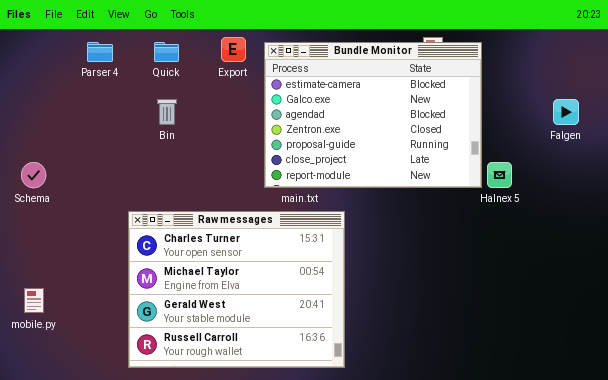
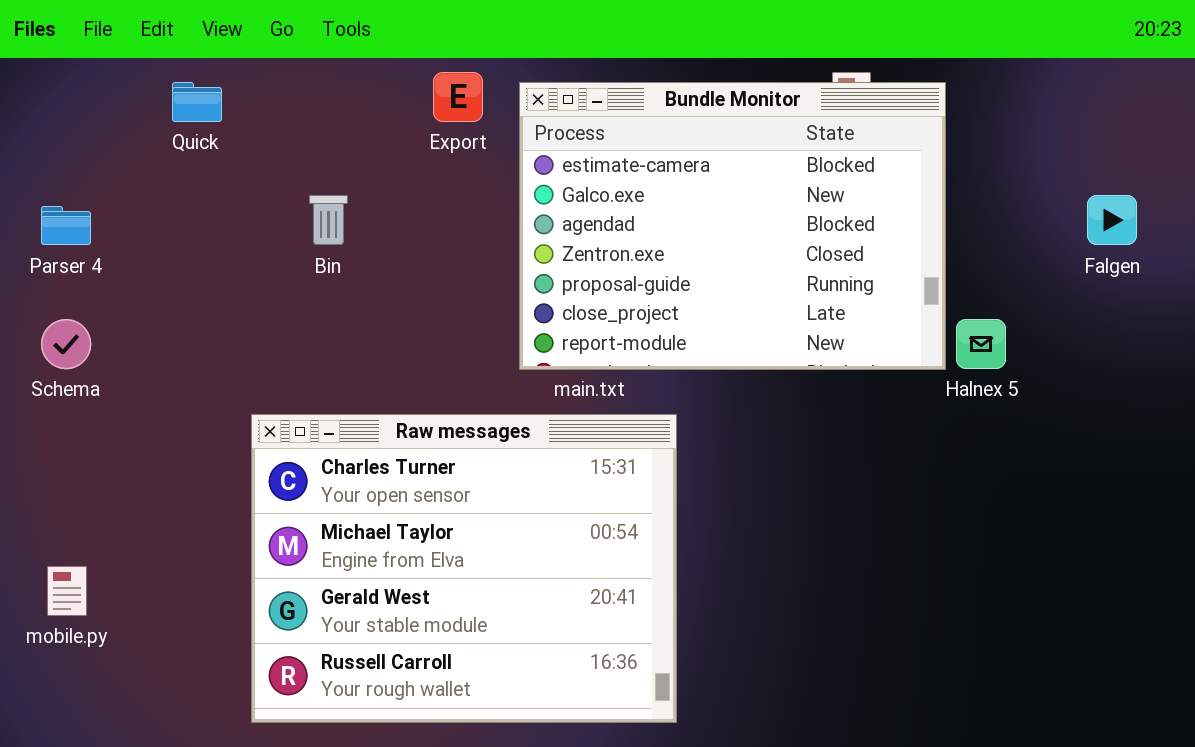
Parser 4: [87,42,113,62] -> [41,206,91,245], moved
Quick: [154,42,179,62] -> [172,82,222,122], moved

